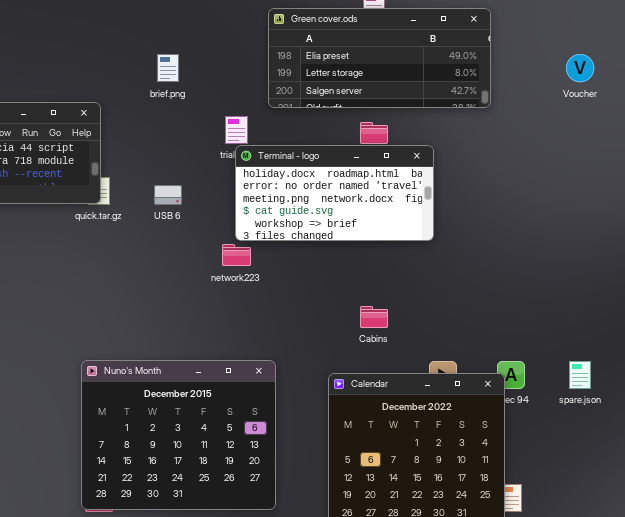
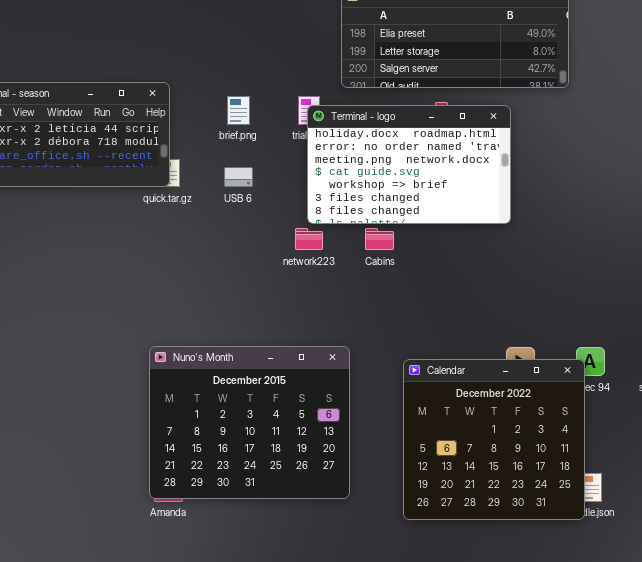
brief.png: [157,54,179,82] -> [227,96,250,125], moved
Terminal - logo: [235,145,434,241] -> [307,105,511,224], resized
Cabins: [360,306,388,328] -> [365,228,394,250], moved

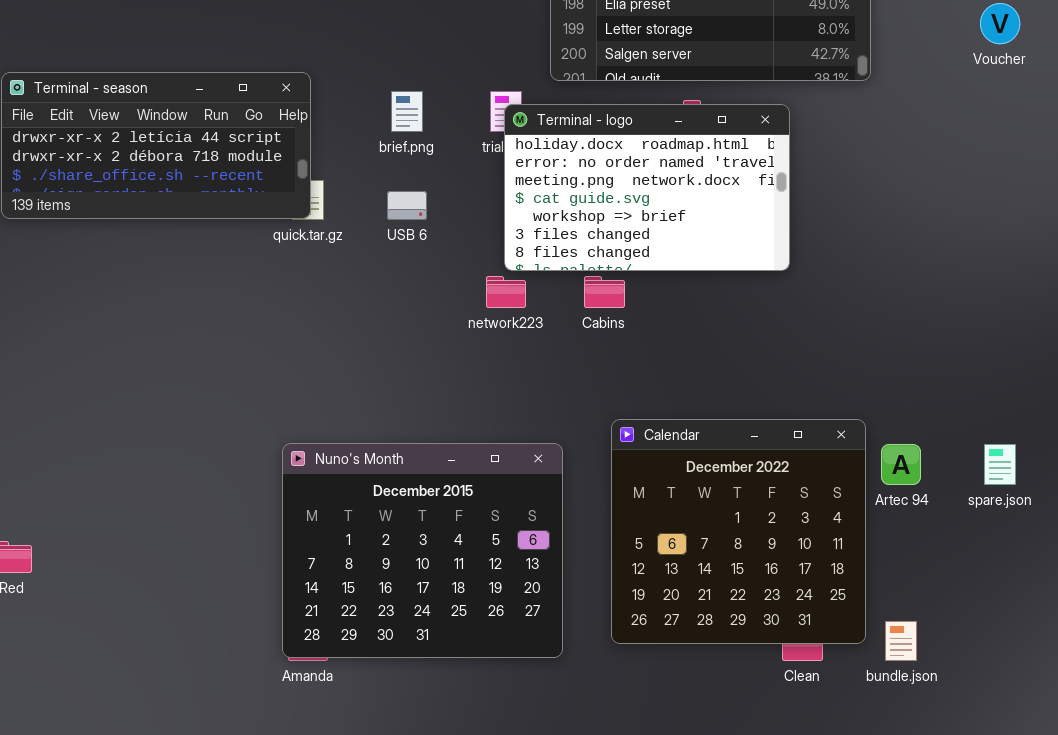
Calendar: [403,359,585,520] -> [611,419,866,644], moved

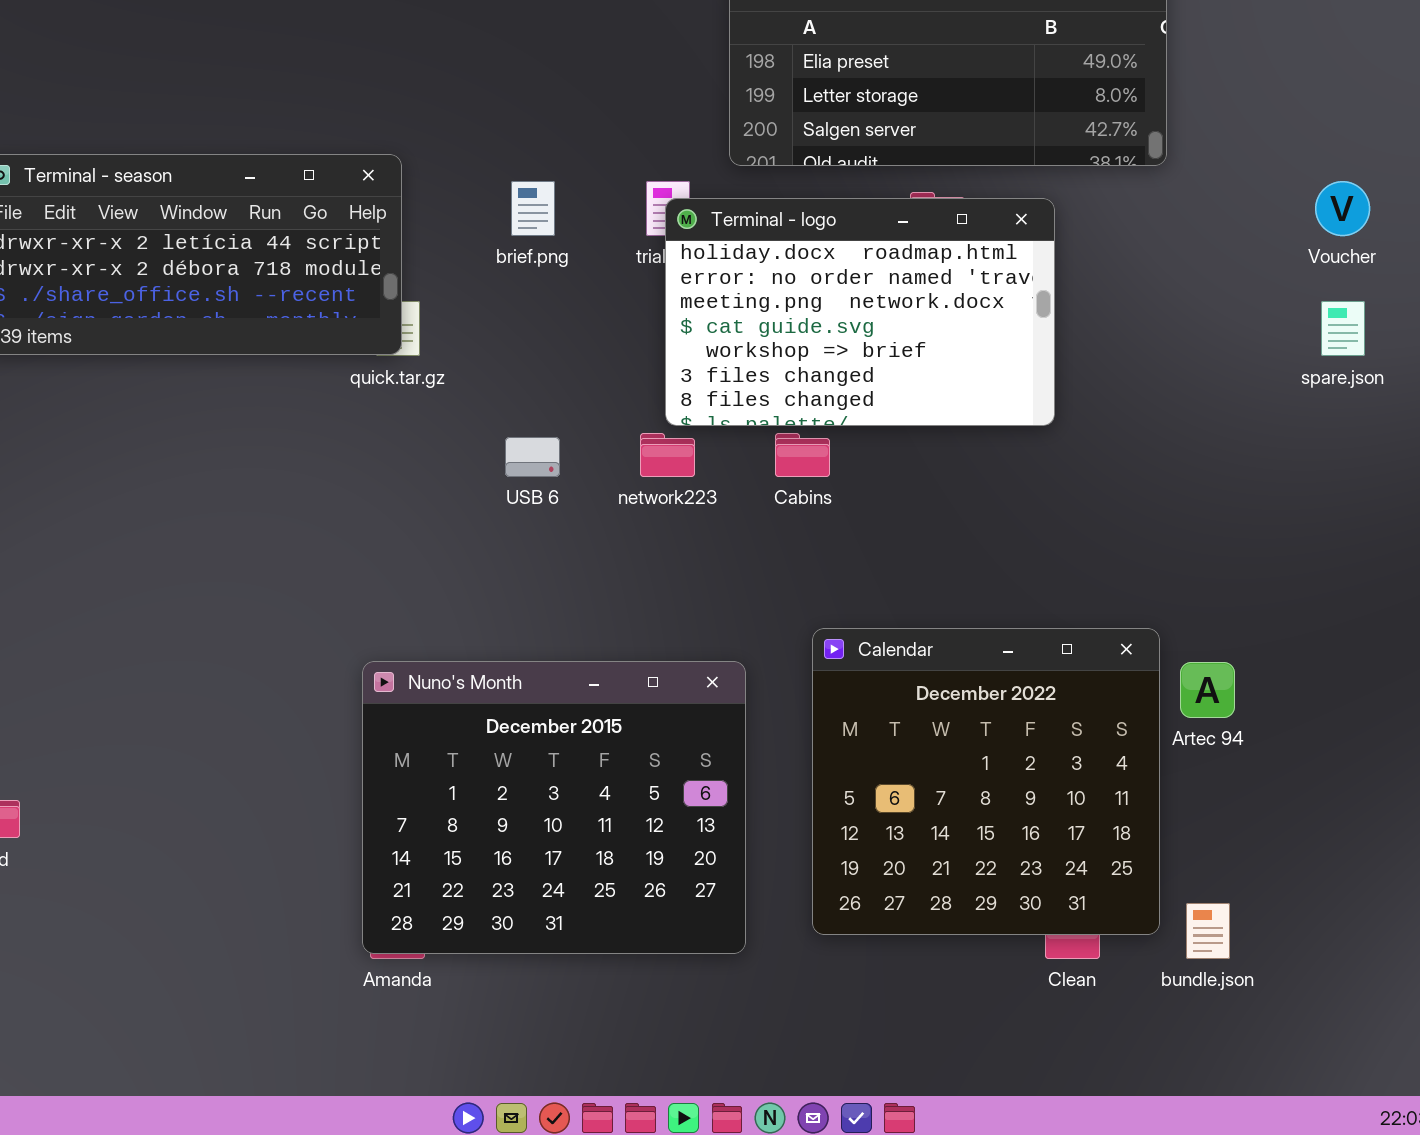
Voucher: [980,3,1020,44] -> [1315,181,1370,236], moved
USB 6: [387,191,427,220] -> [505,437,560,477], moved
spare.json: [984,444,1016,485] -> [1321,301,1365,356], moved

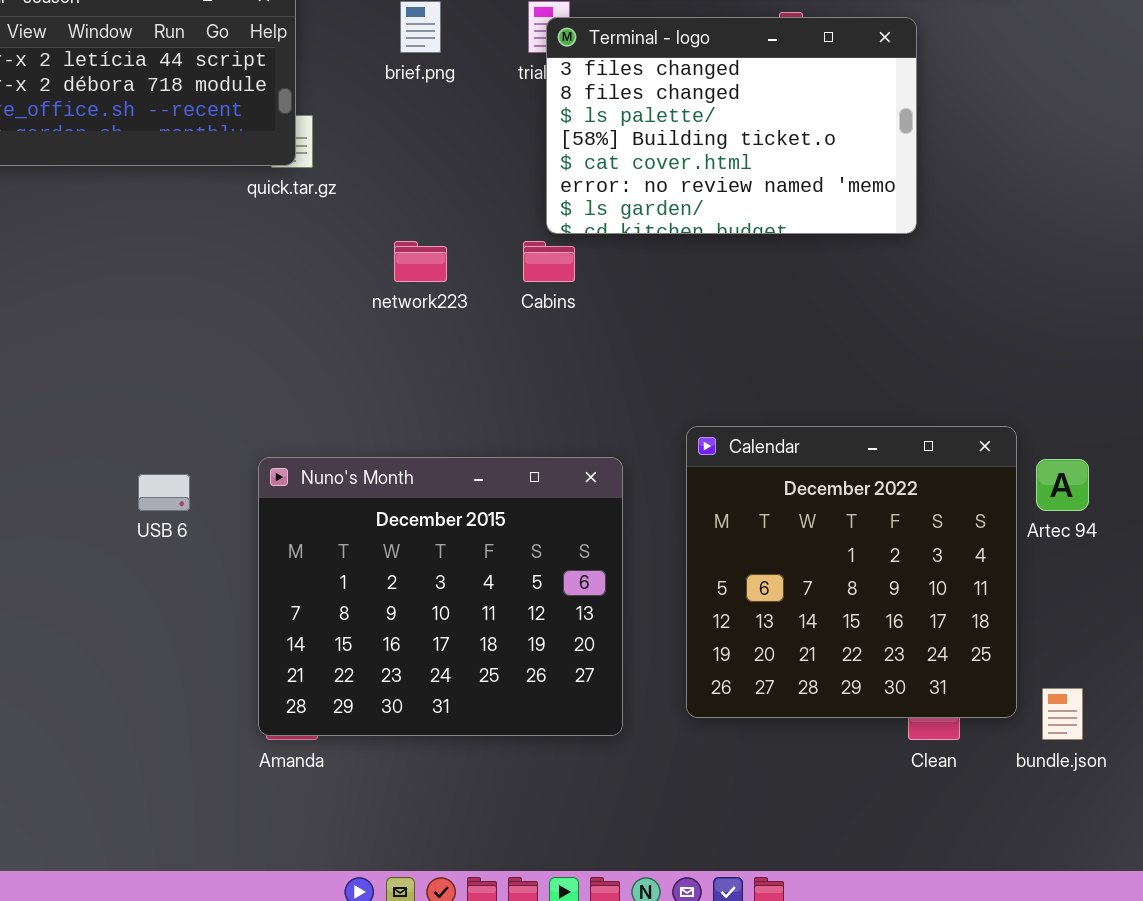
Terminal - logo: [665,198,1055,426] -> [546,17,917,234], scrolled down 5 rows
network223: [640,433,695,477] -> [394,241,447,282], moved
Cabins: [775,433,830,477] -> [523,241,575,282], moved
USB 6: [505,437,560,477] -> [138,474,190,511], moved

